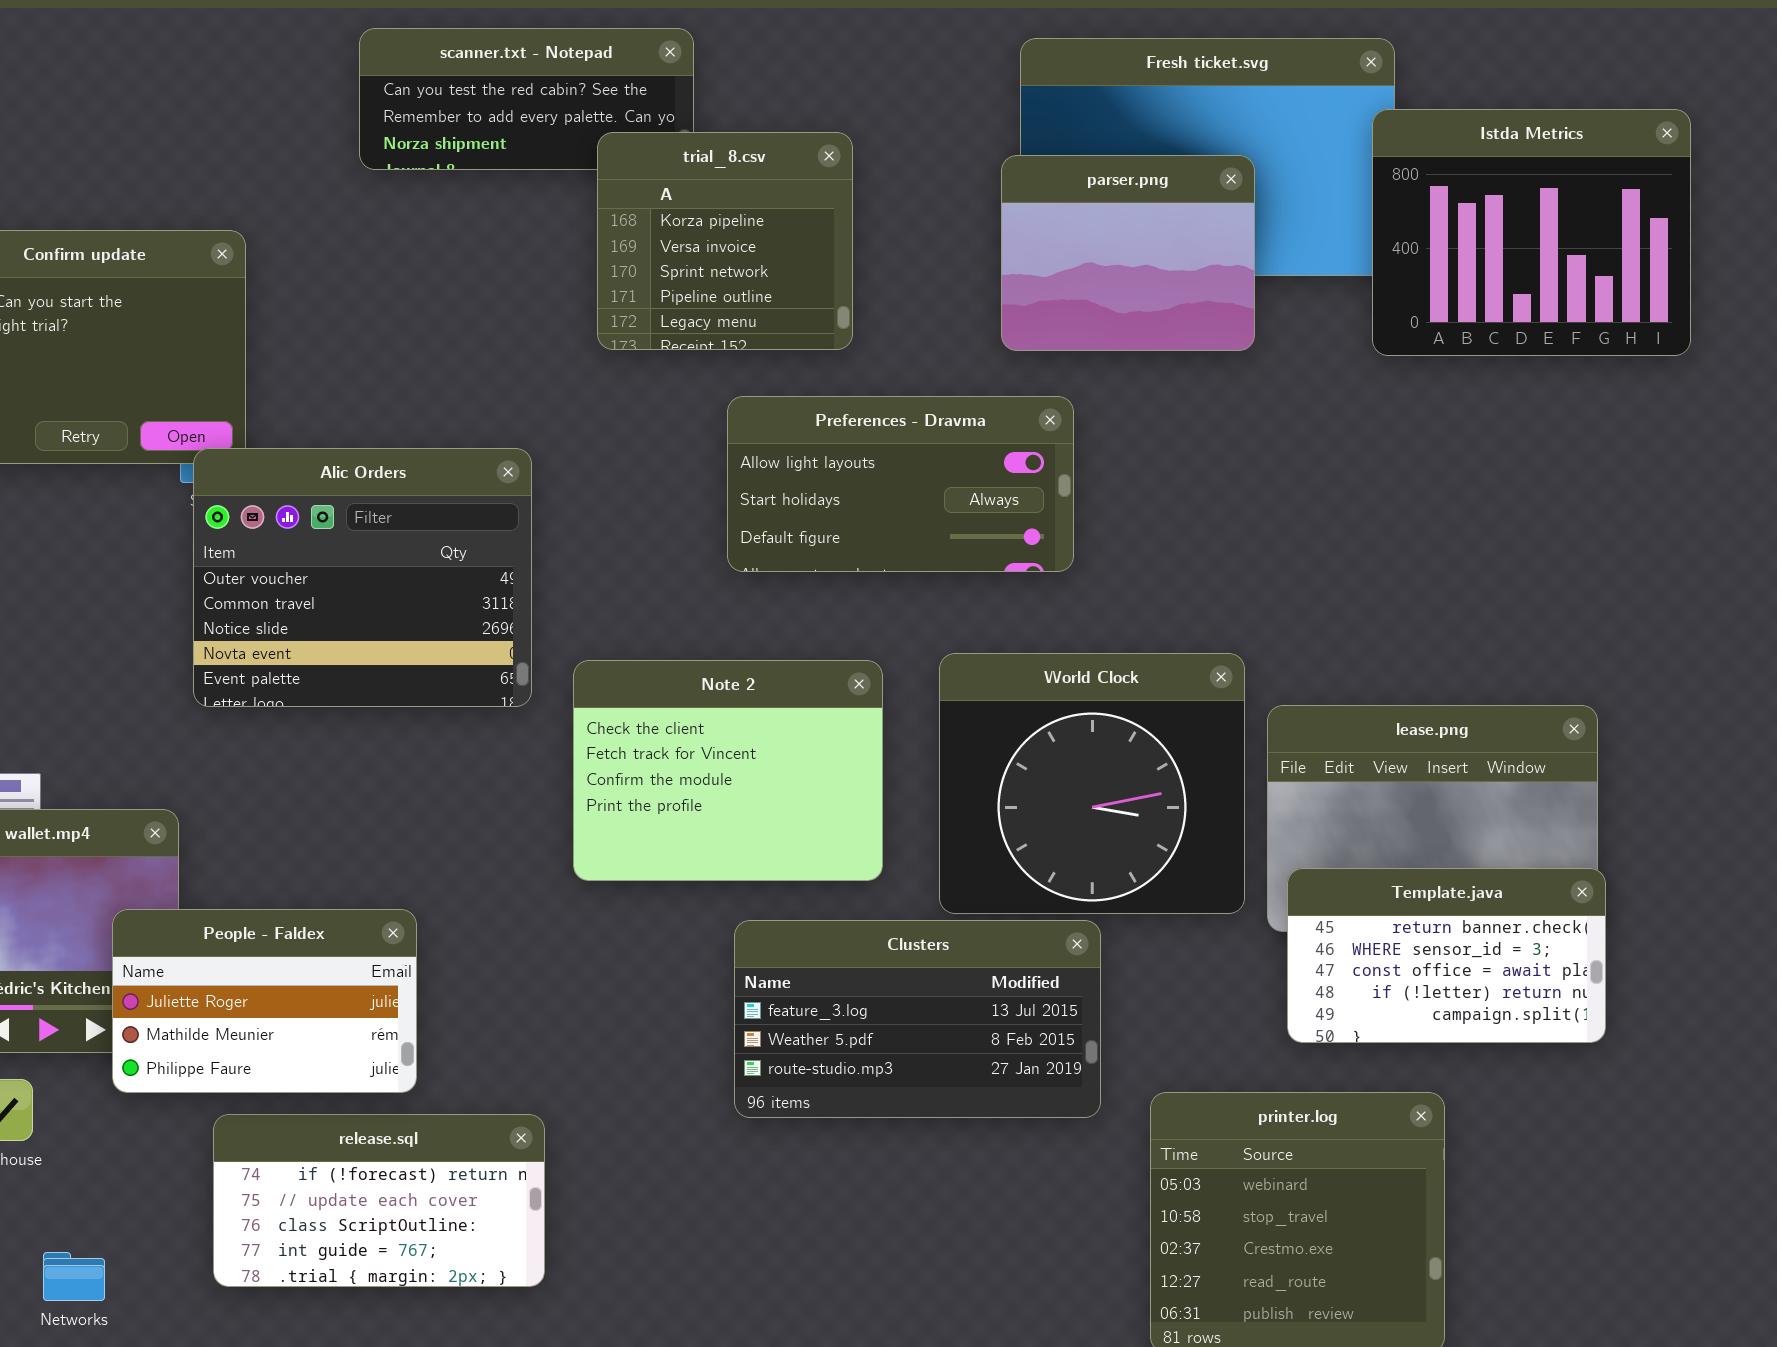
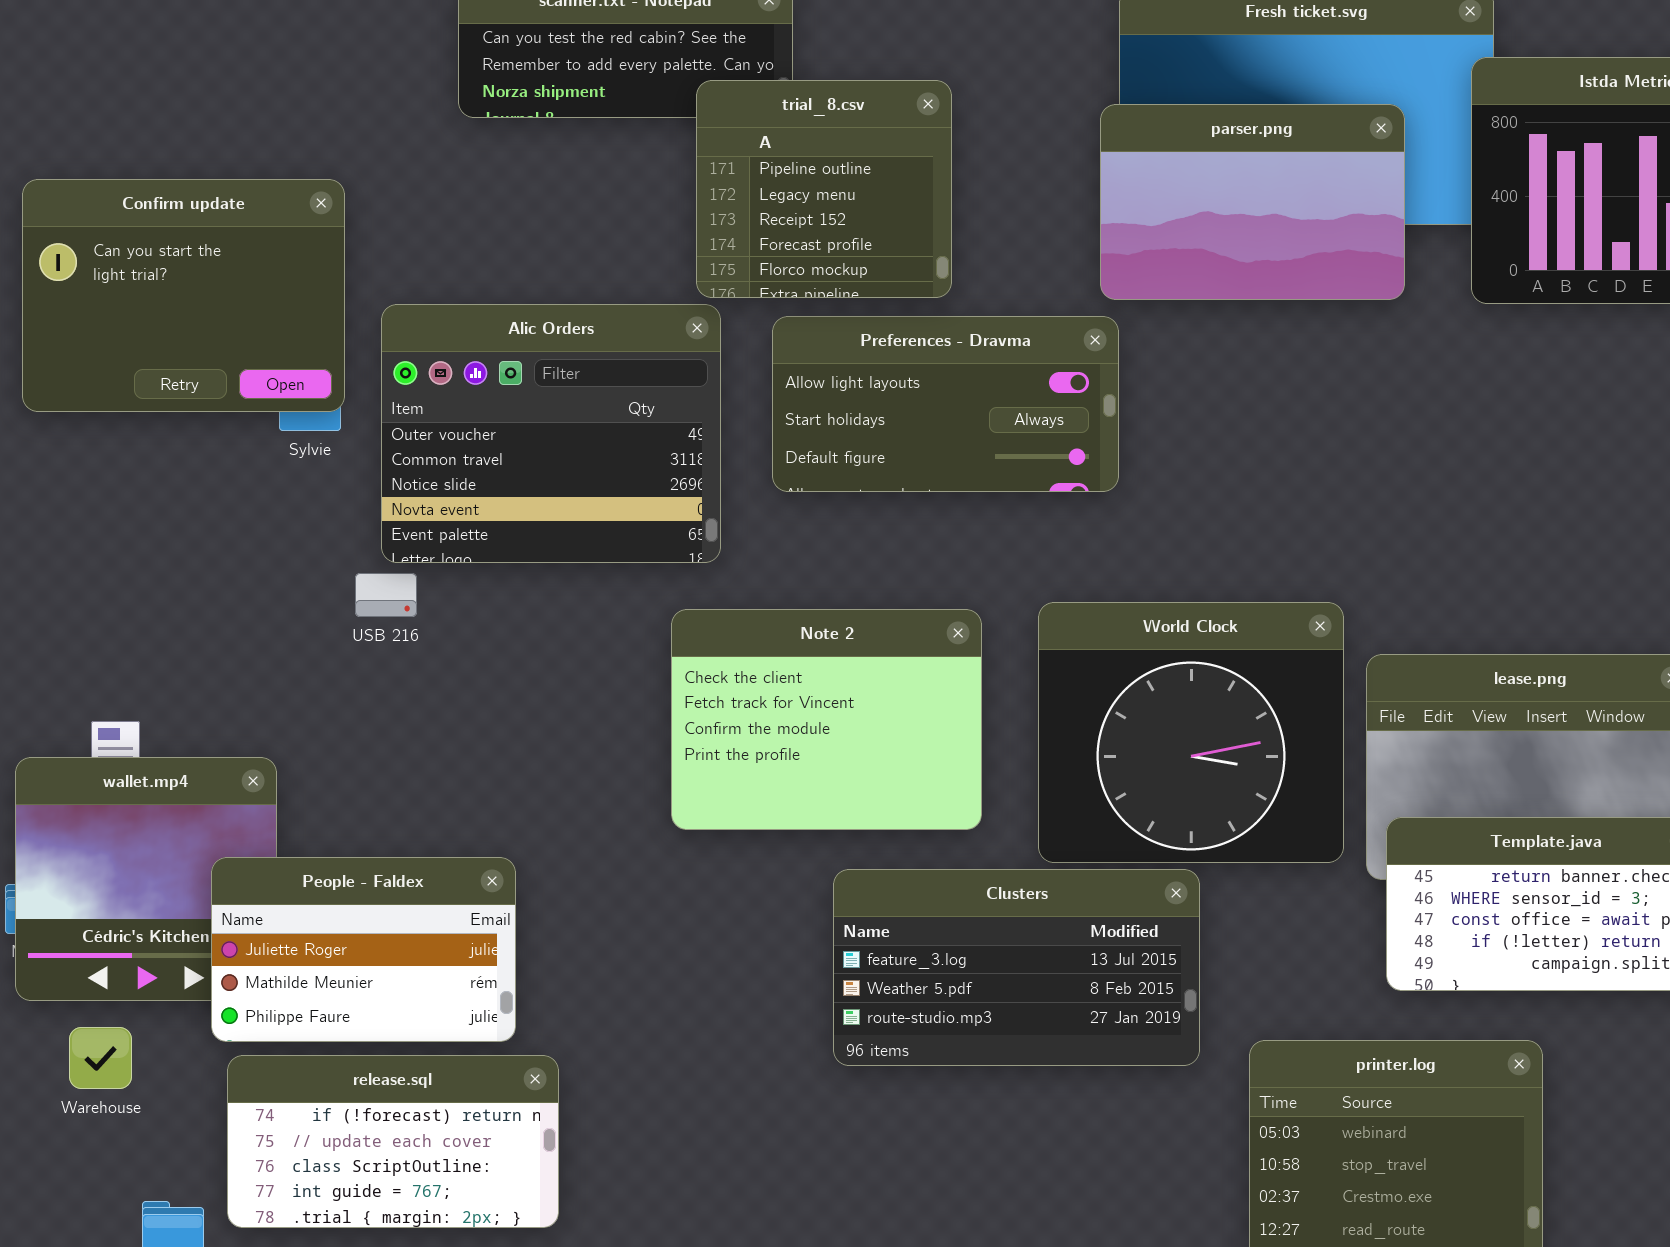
trial_8.csv: [597,132,853,350] -> [696,80,952,298], scrolled down 3 rows
parser.png: [1001,155,1255,351] -> [1100,104,1405,300], resized
Preferences - Dravma: [727,396,1074,572] -> [772,316,1119,492], moved
Alic Orders: [193,448,532,707] -> [381,304,721,563], moved
release.sql: [213,1114,545,1287] -> [227,1055,559,1228], moved

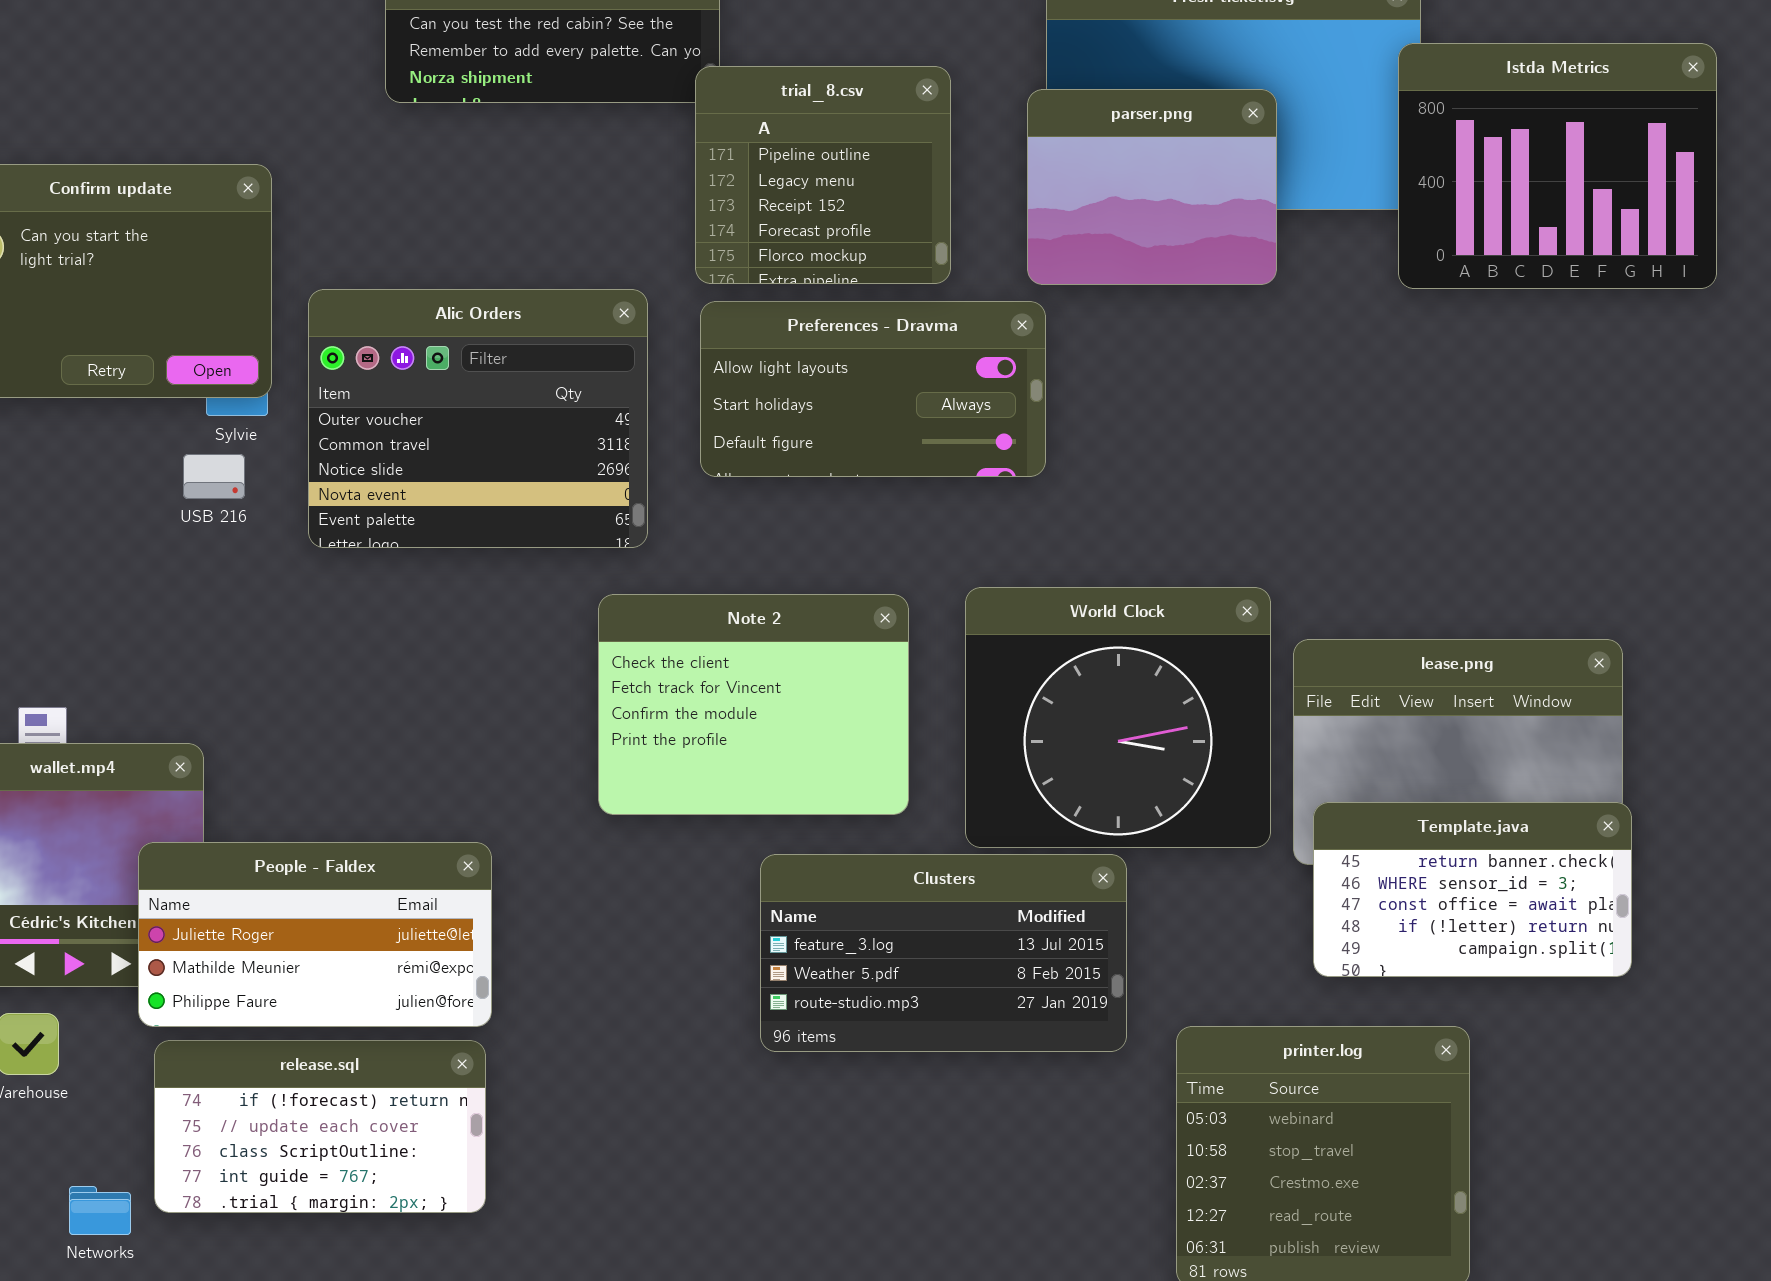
trial_8.csv: [696,80,952,298] -> [695,66,951,284], moved
parser.png: [1100,104,1405,300] -> [1027,89,1277,285], resized
USB 216: [355,573,417,617] -> [183,454,245,499], moved
People - Faldex: [211,857,516,1042] -> [138,842,492,1027], resized

